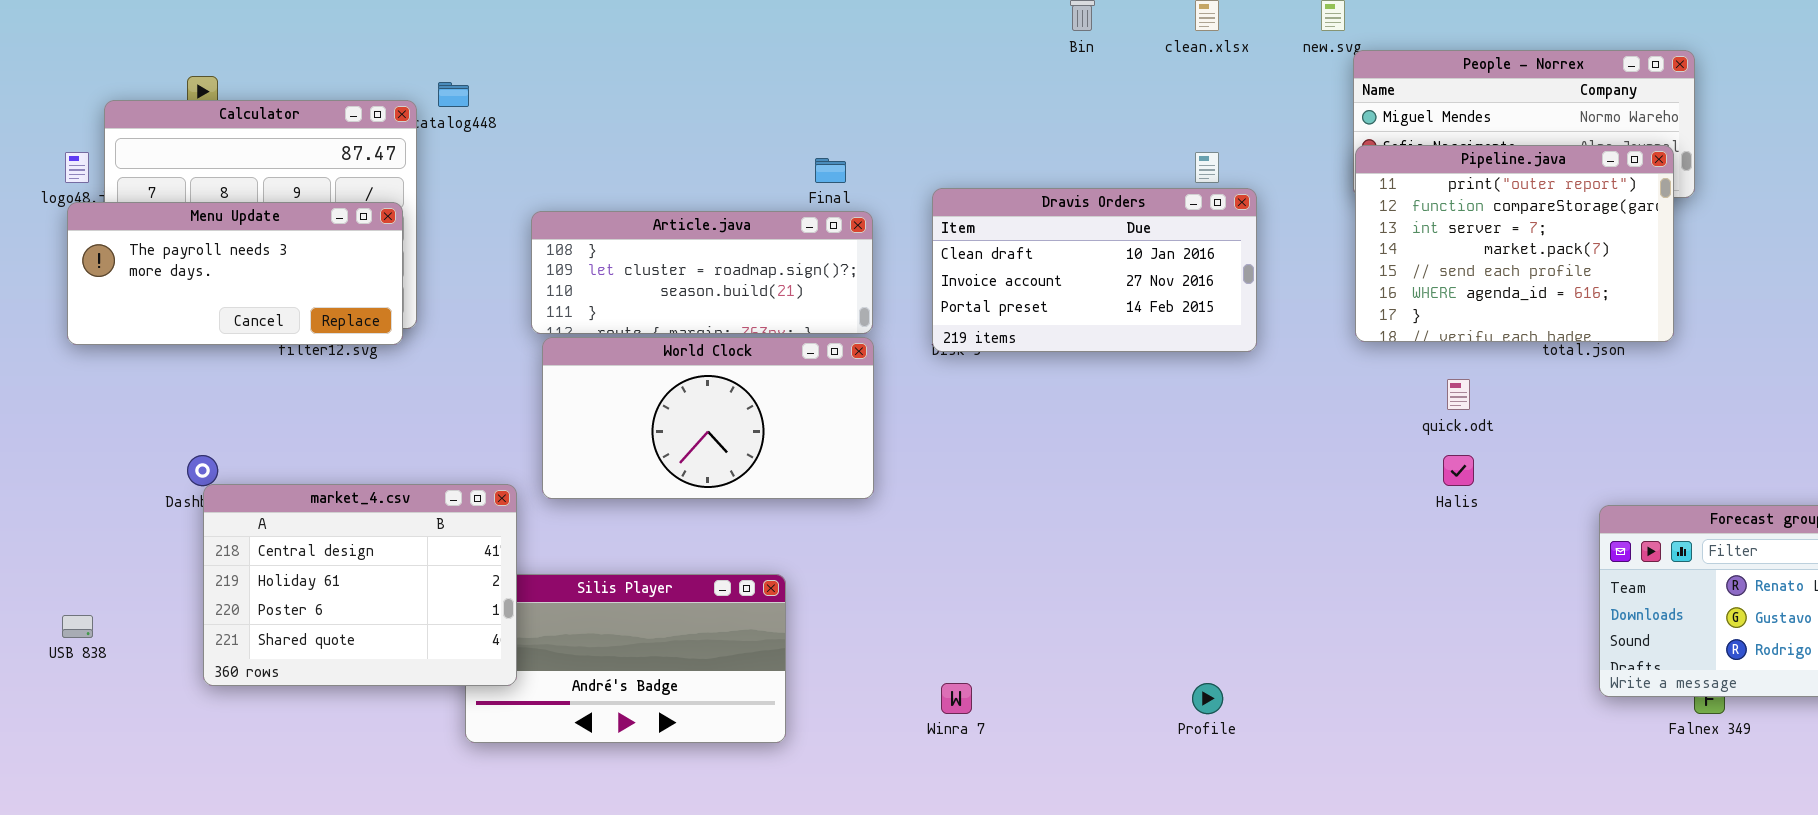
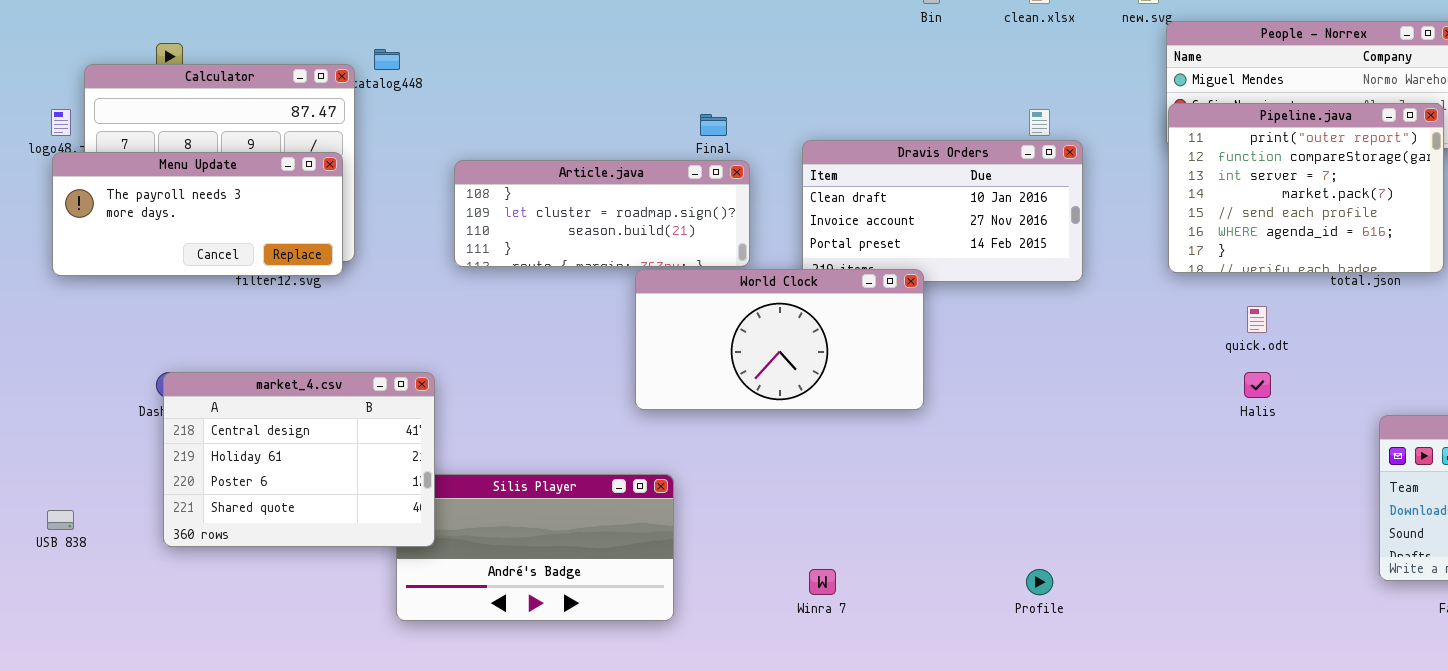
World Clock: [542,337,874,499] -> [635,269,924,410], moved
market_4.csv: [203,484,517,686] -> [163,372,435,547], moved

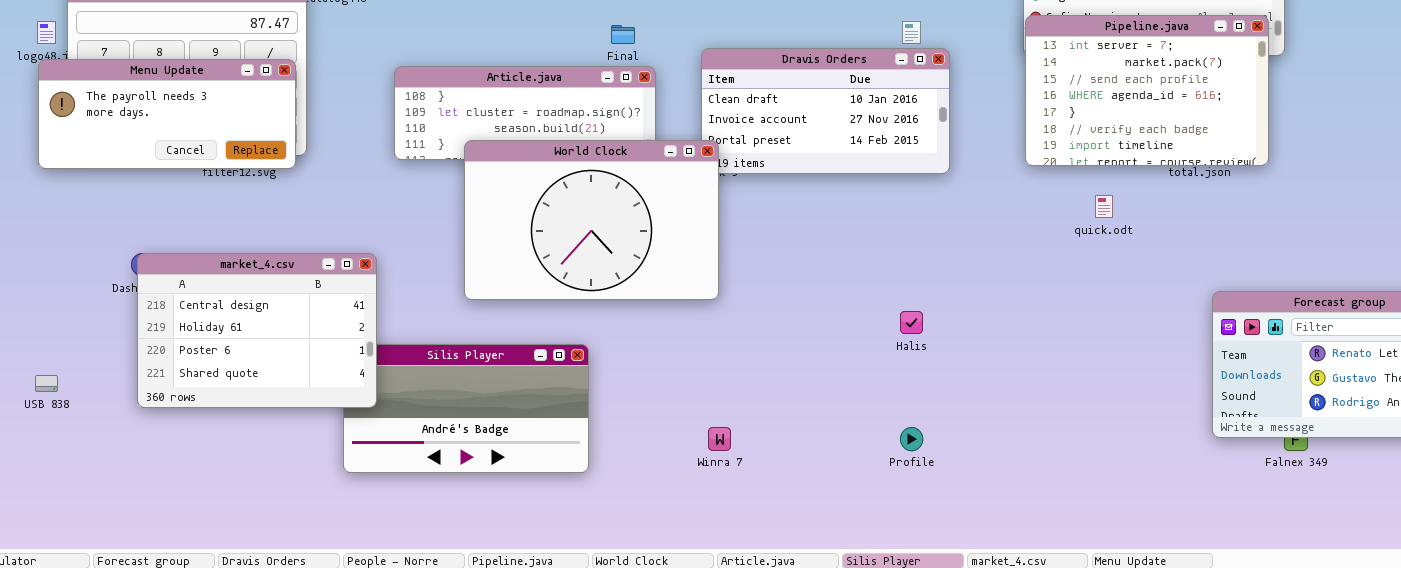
Pipeline.java: [1168,103,1444,273] -> [1025,15,1269,166], scrolled down 2 rows
World Clock: [635,269,924,410] -> [464,140,719,300], moved, resized
Halis: [1244,372,1271,398] -> [900,311,923,334], moved

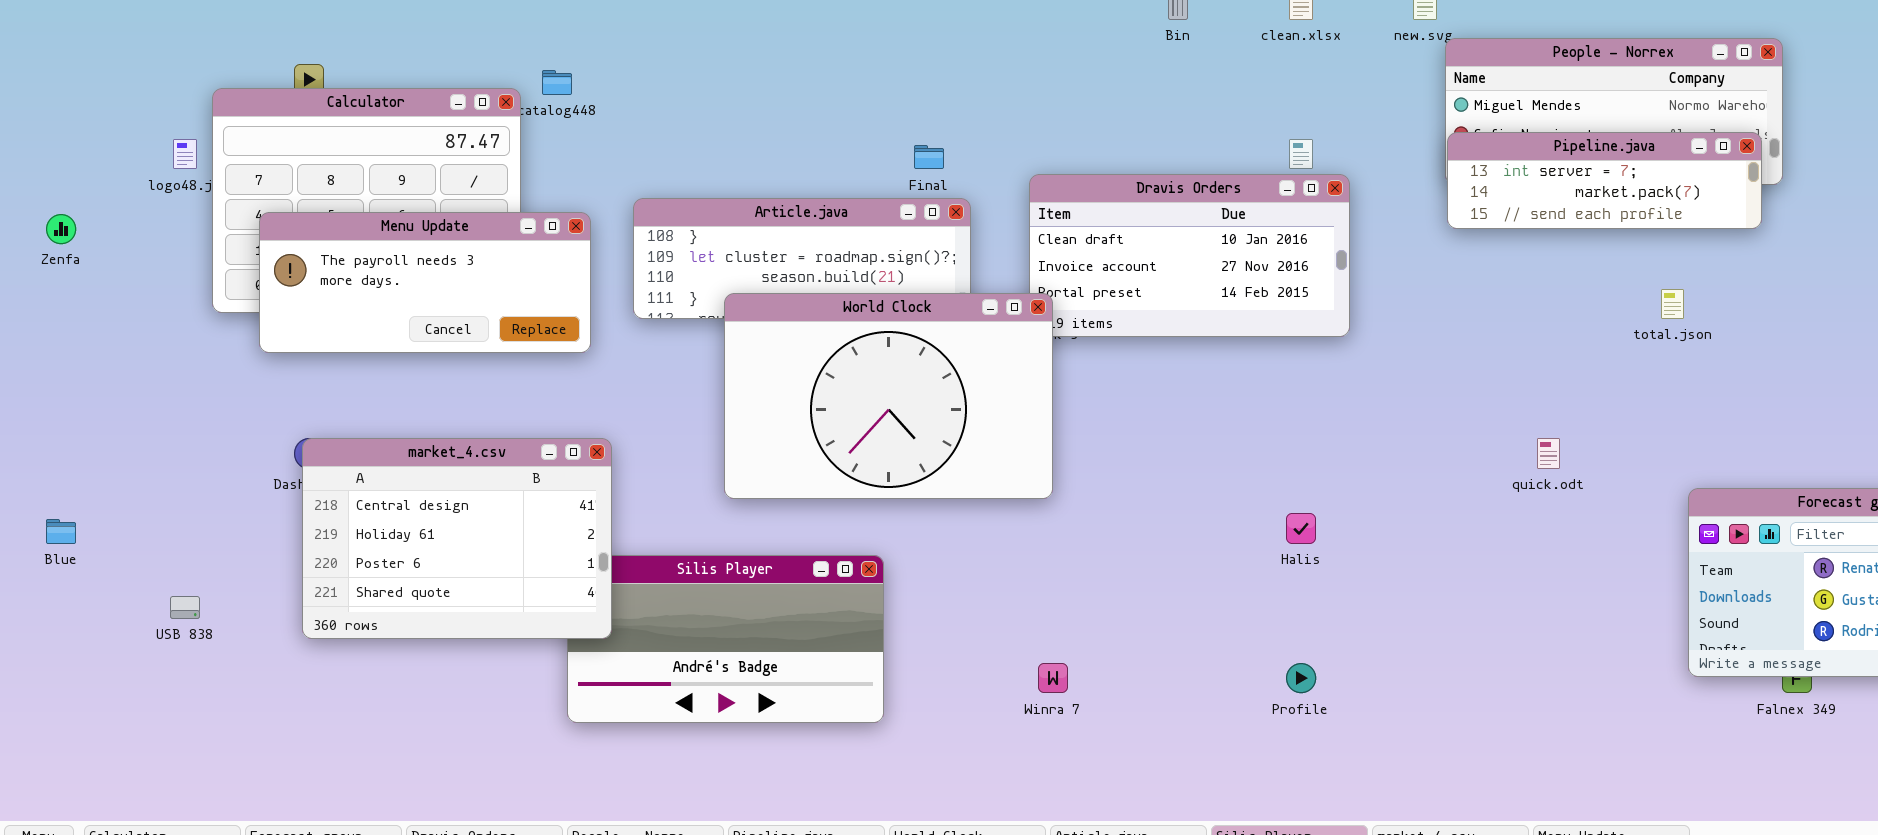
Pipeline.java: [1025,15,1269,166] -> [1447,132,1762,229], resized
Menu Update: [38,59,296,169] -> [259,212,591,353], moved
quick.odt: [1095,195,1113,218] -> [1537,438,1560,469], moved

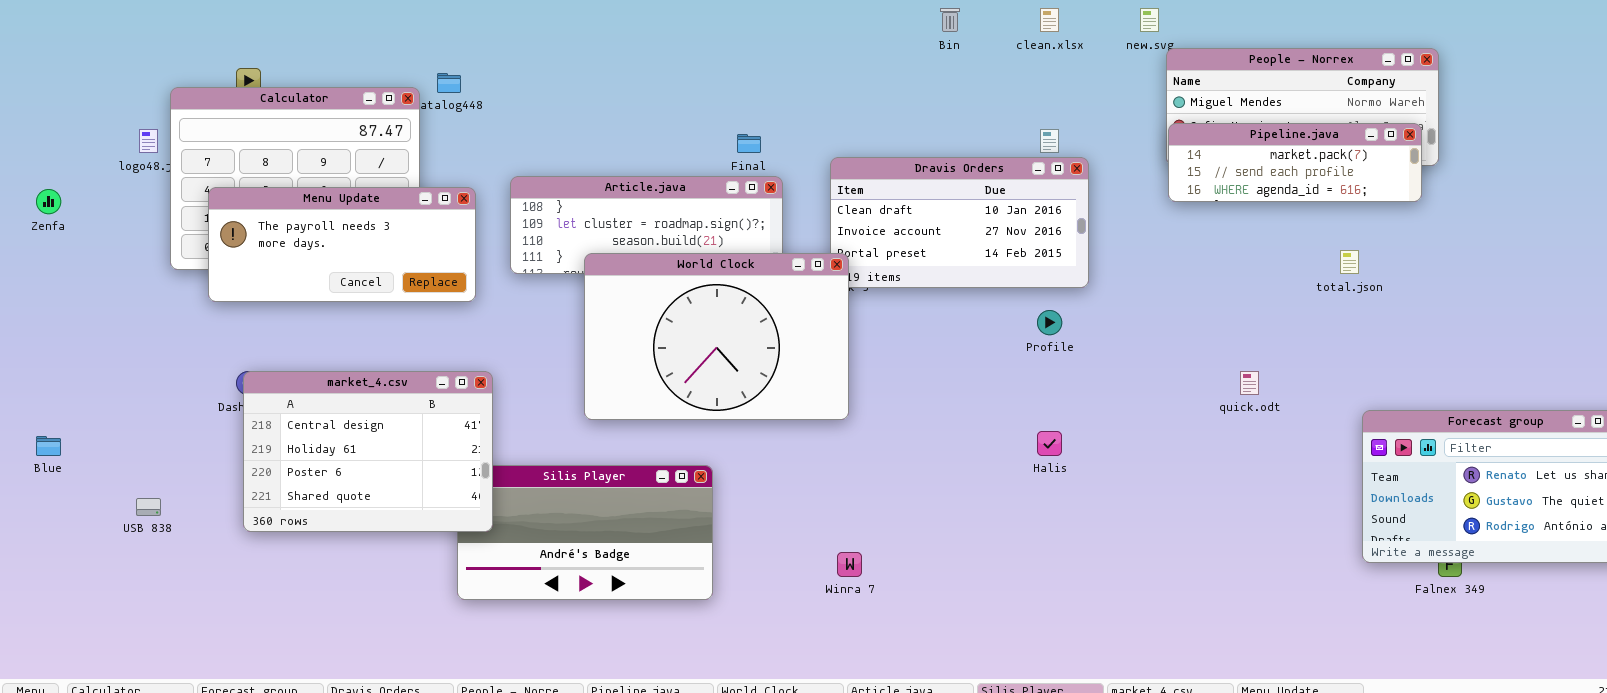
Pipeline.java: [1447,132,1762,229] -> [1168,123,1422,202], scrolled down 1 row
Profile: [1286,663,1316,693] -> [1037,310,1062,335], moved

